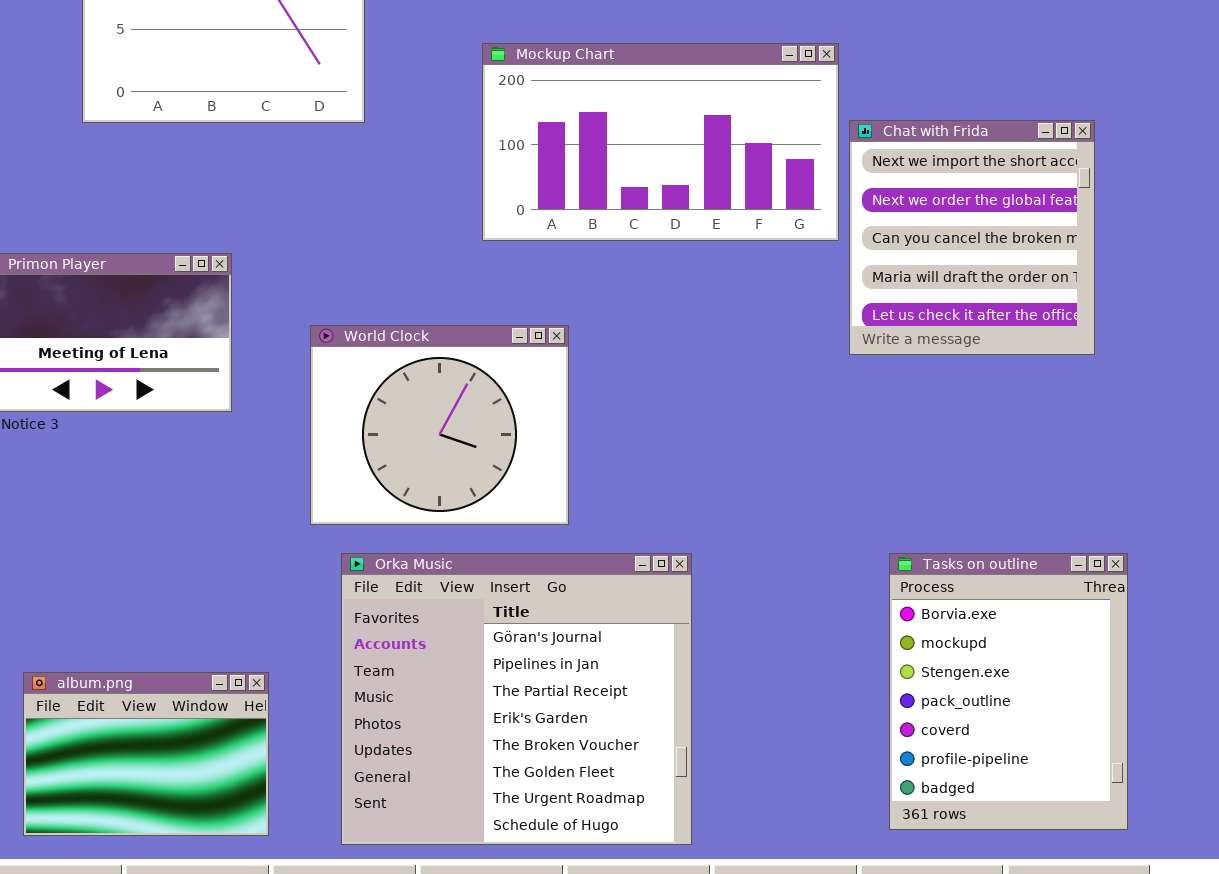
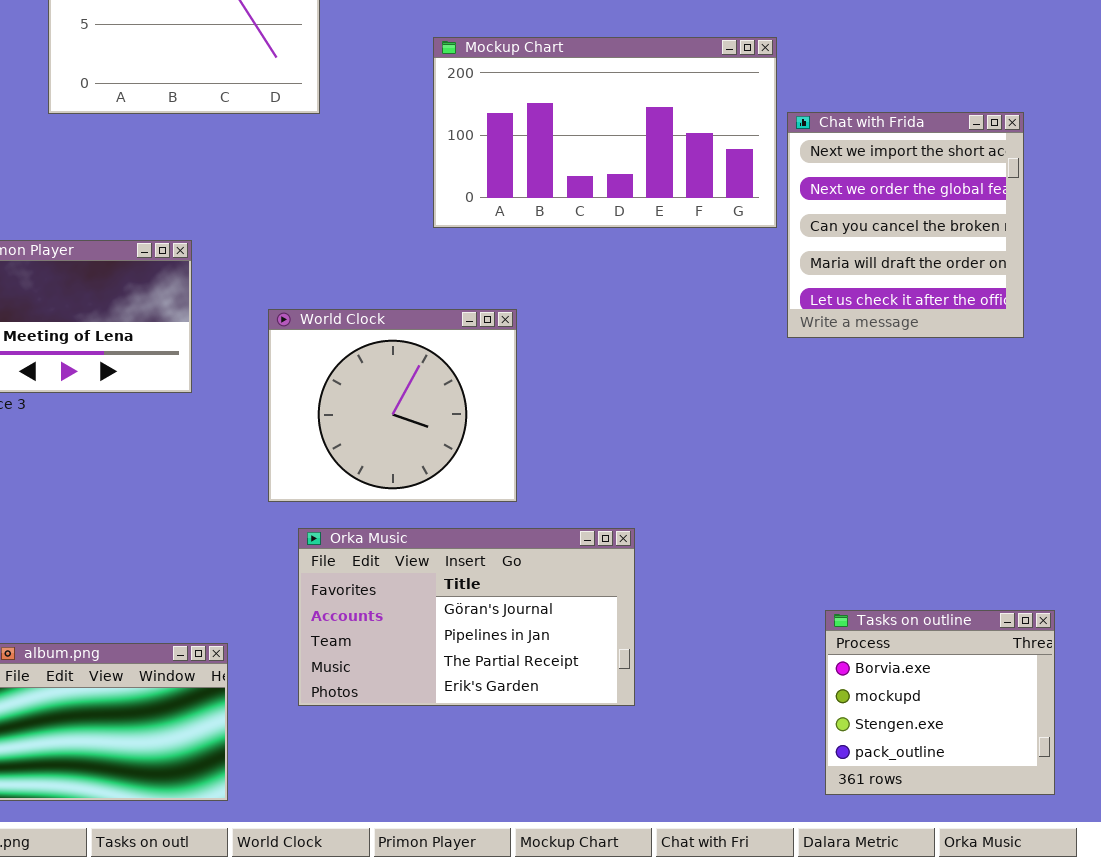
Orka Music: [341,553,692,845] -> [298,528,635,706], resized
Tasks on outline: [889,553,1128,830] -> [825,610,1055,795], resized

